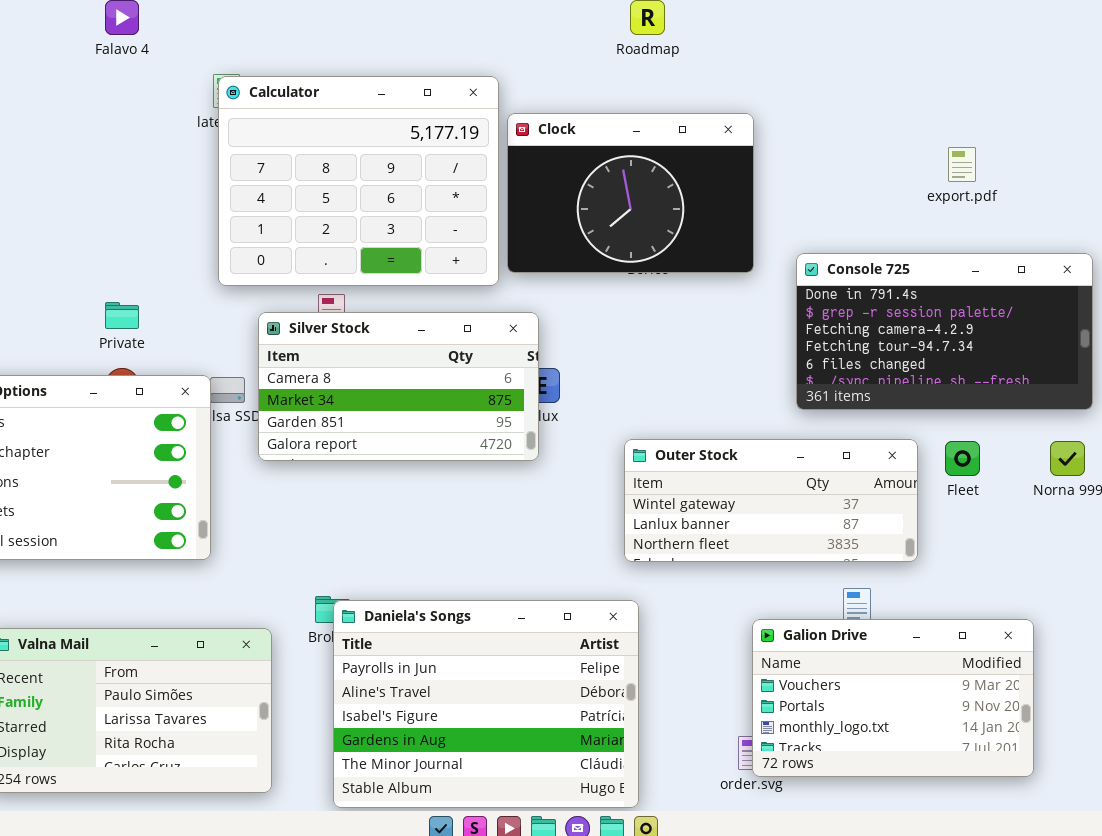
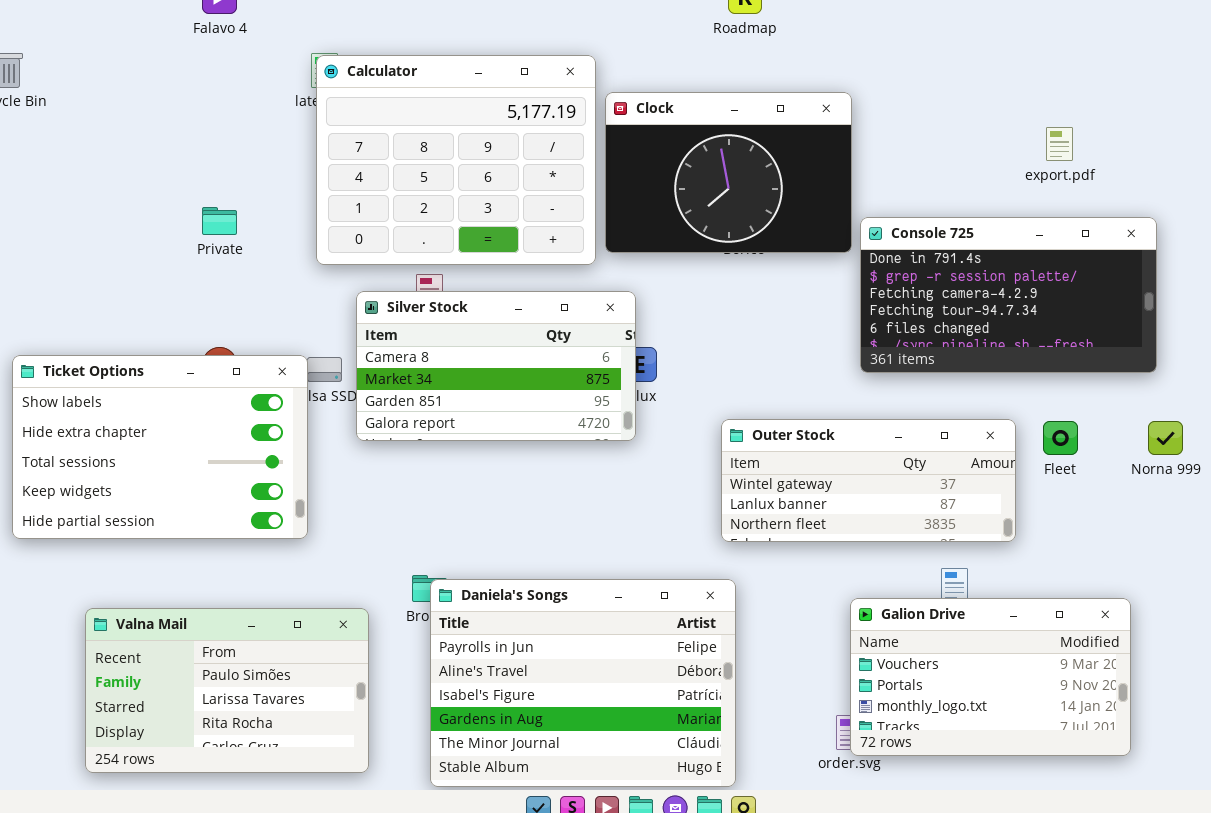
Console 725: [796,253,1093,410] -> [860,217,1157,373], moved
Private: [105,302,139,329] -> [202,207,237,235], moved

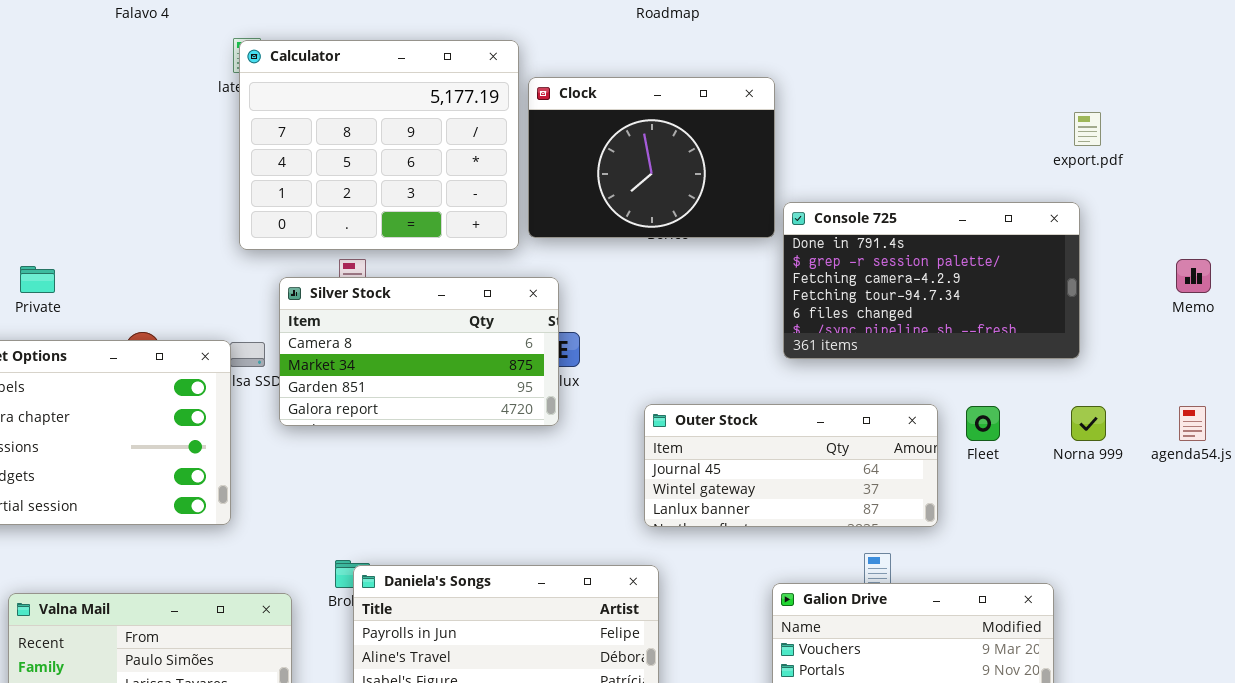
export.pdf: [1046,127,1073,161] -> [1074,112,1101,146], moved
Private: [202,207,237,235] -> [20,266,55,293], moved
Outer Stock: [721,419,1016,542] -> [644,404,938,527], scrolled up 1 row

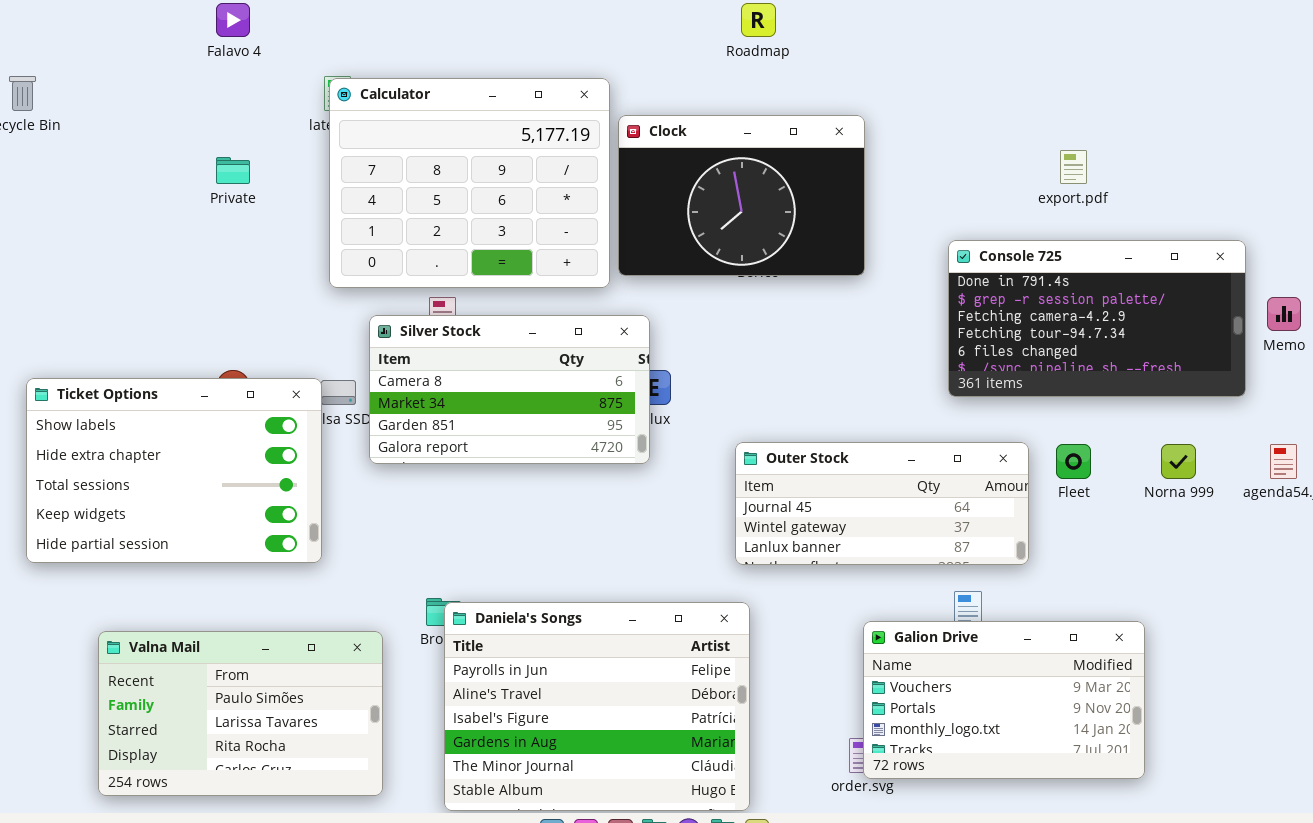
export.pdf: [1074,112,1101,146] -> [1060,150,1087,184], moved
Console 725: [783,202,1080,359] -> [948,240,1246,397], moved
Private: [20,266,55,293] -> [216,157,250,184], moved

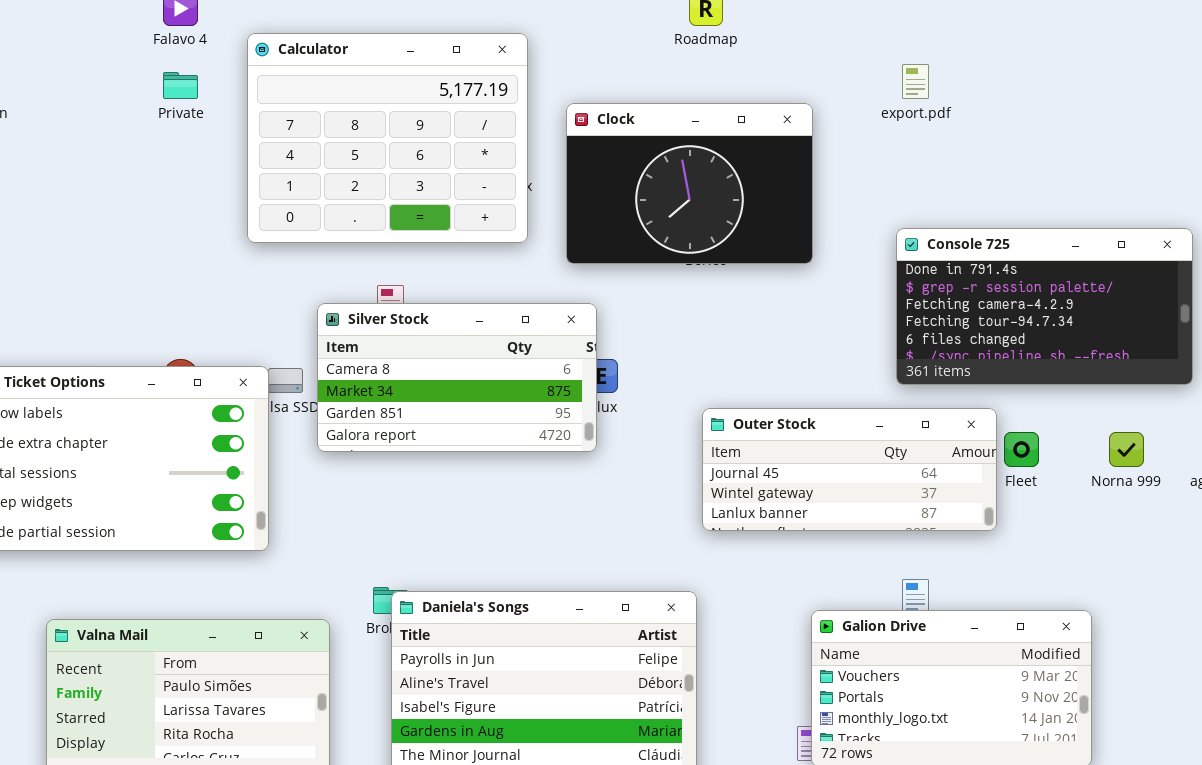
Calculator: [329,78,610,288] -> [247,33,528,243], moved
export.pdf: [1060,150,1087,184] -> [902,64,929,99], moved
Private: [216,157,250,184] -> [163,72,198,99], moved
Outer Stock: [735,442,1029,565] -> [702,408,997,531], moved

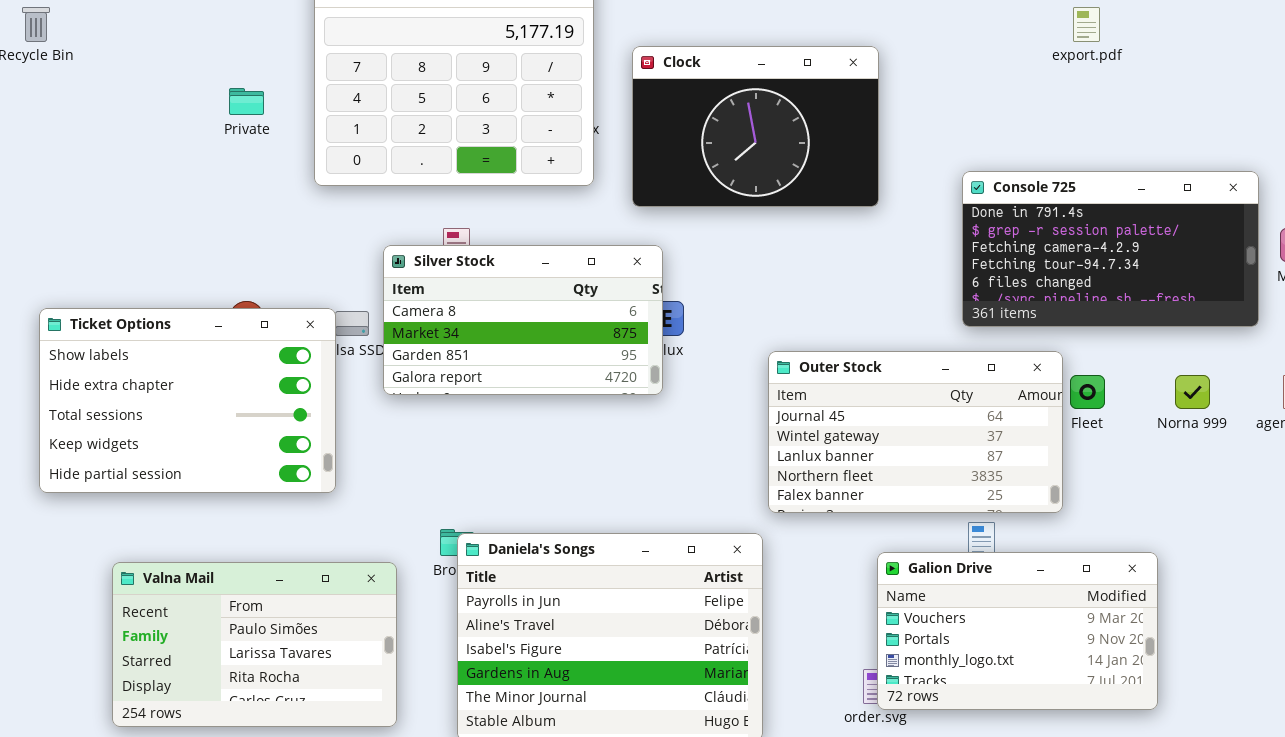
export.pdf: [902,64,929,99] -> [1073,7,1100,42], moved
Private: [163,72,198,99] -> [229,88,264,115], moved
Outer Stock: [702,408,997,531] -> [768,351,1063,513], resized

